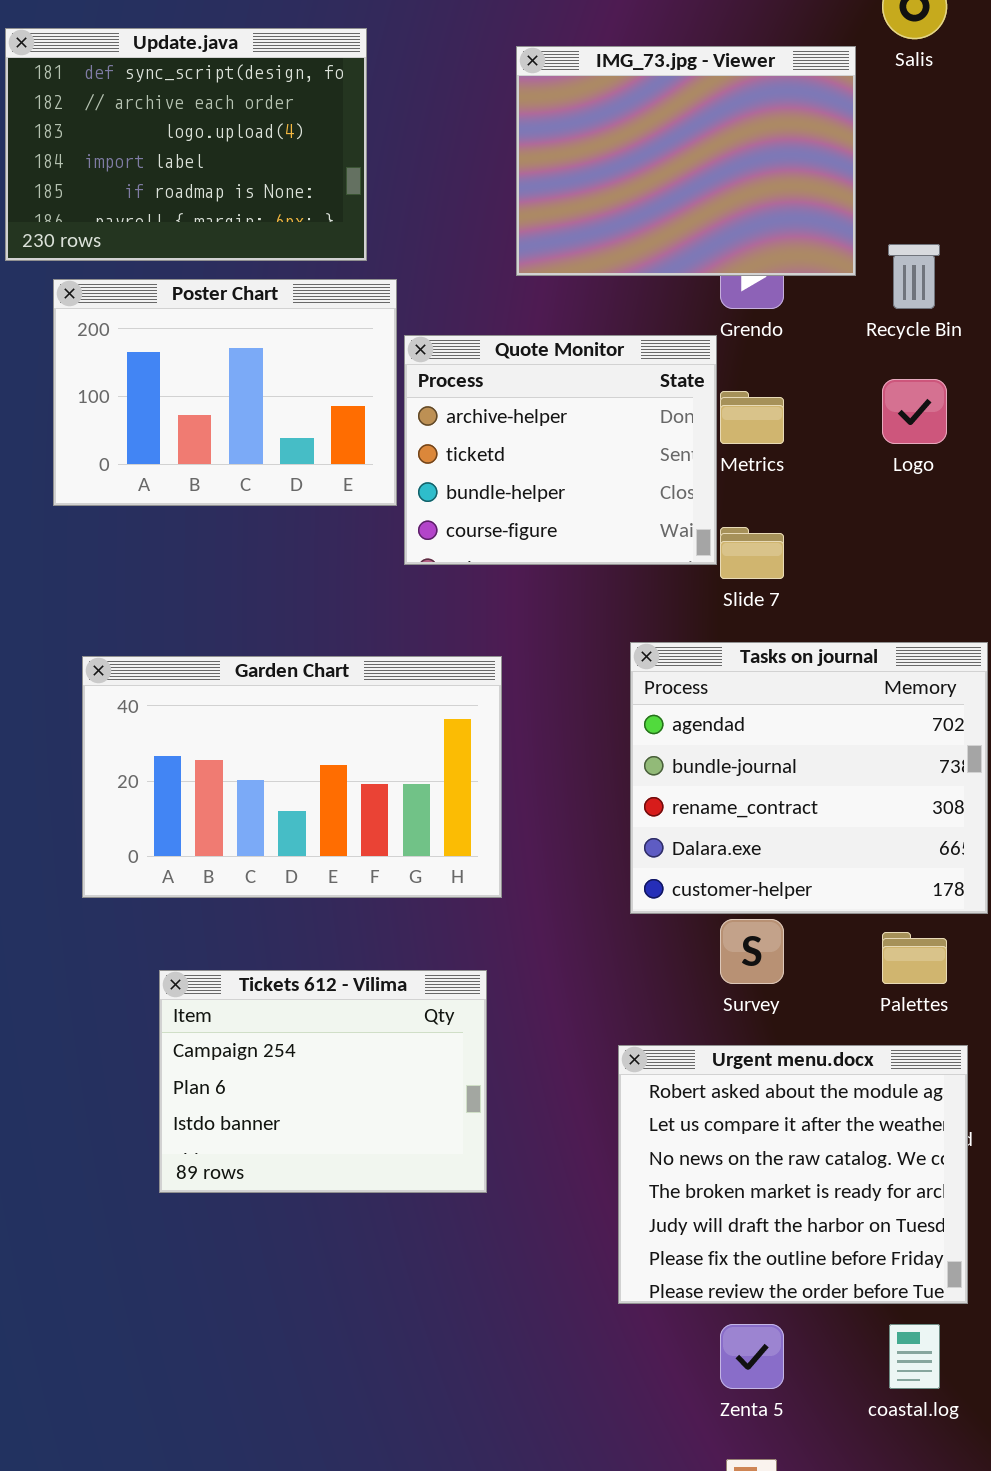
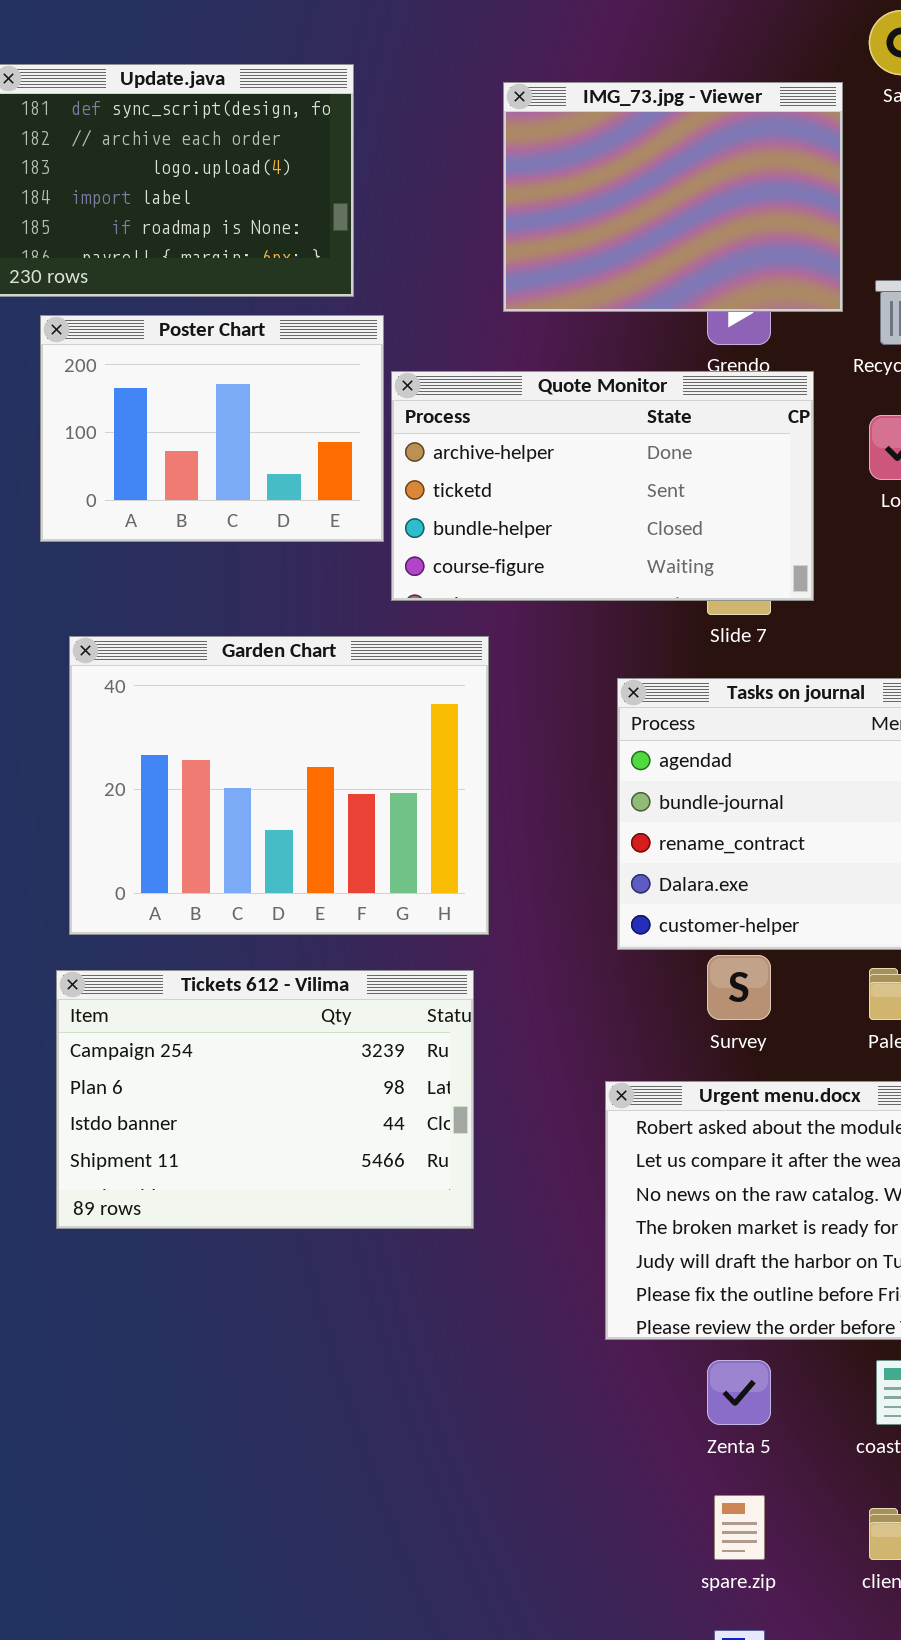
Quote Monitor: [404,335,717,565] -> [391,371,814,601], resized
Garden Chart: [82,656,502,898] -> [69,636,489,935], resized
Tickets 612 - Vilima: [159,970,487,1193] -> [56,970,474,1229], resized

